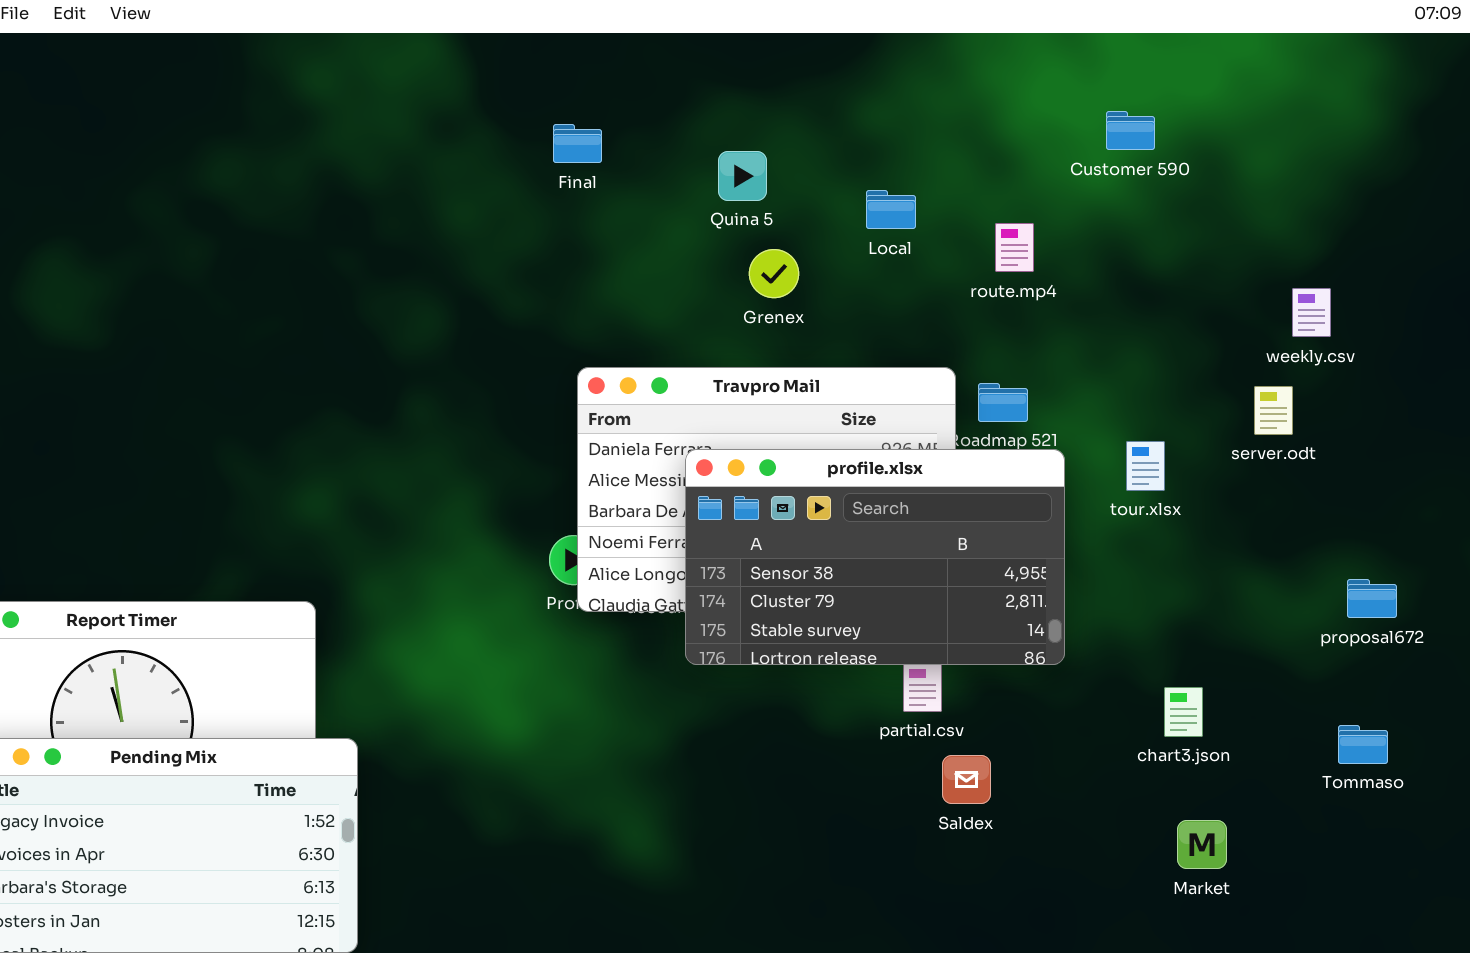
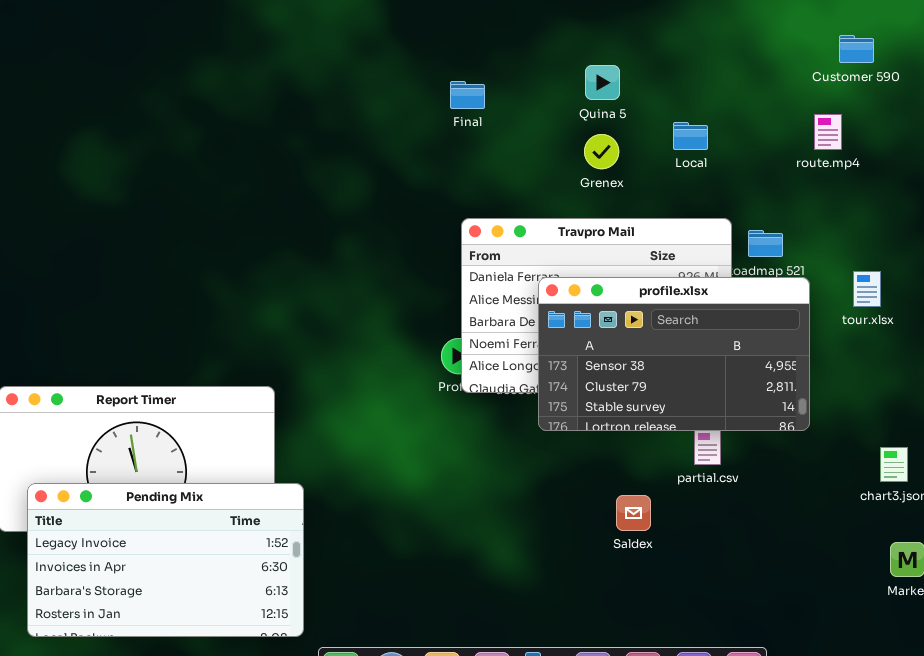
Final: [553,124,602,163] -> [450,81,485,109], moved
Quina 5: [718,151,767,201] -> [585,65,620,100], moved
Local: [866,190,916,229] -> [673,122,708,150], moved
route.mp4: [995,223,1034,272] -> [814,114,842,150], moved
Saldex: [942,755,991,804] -> [616,495,651,531], moved

